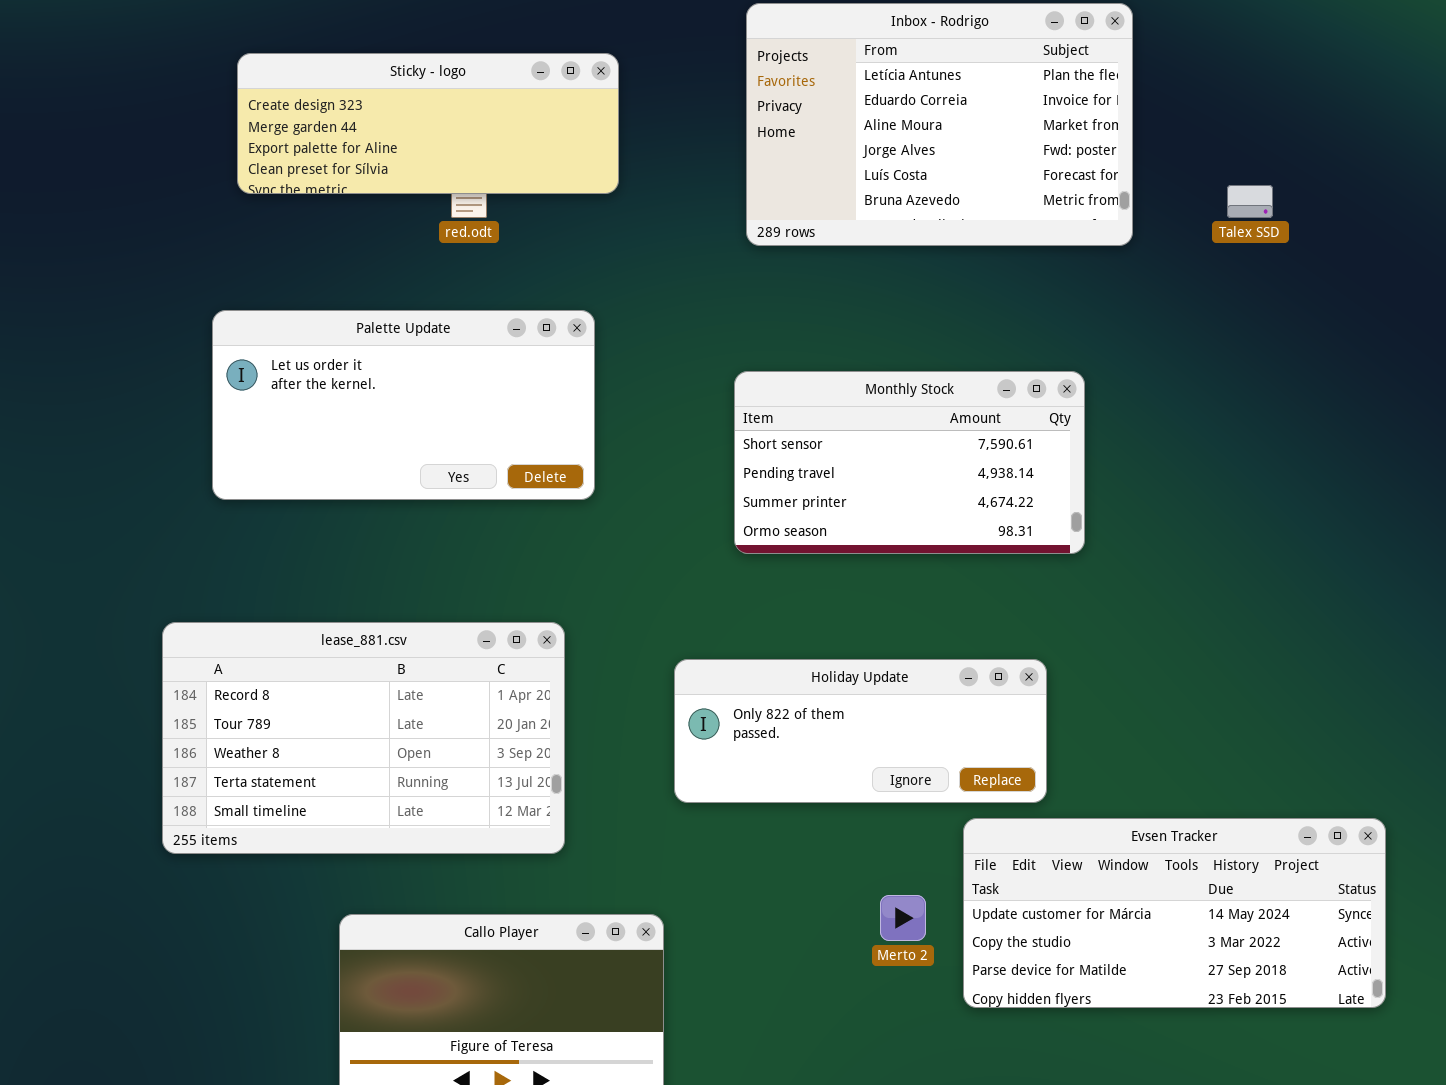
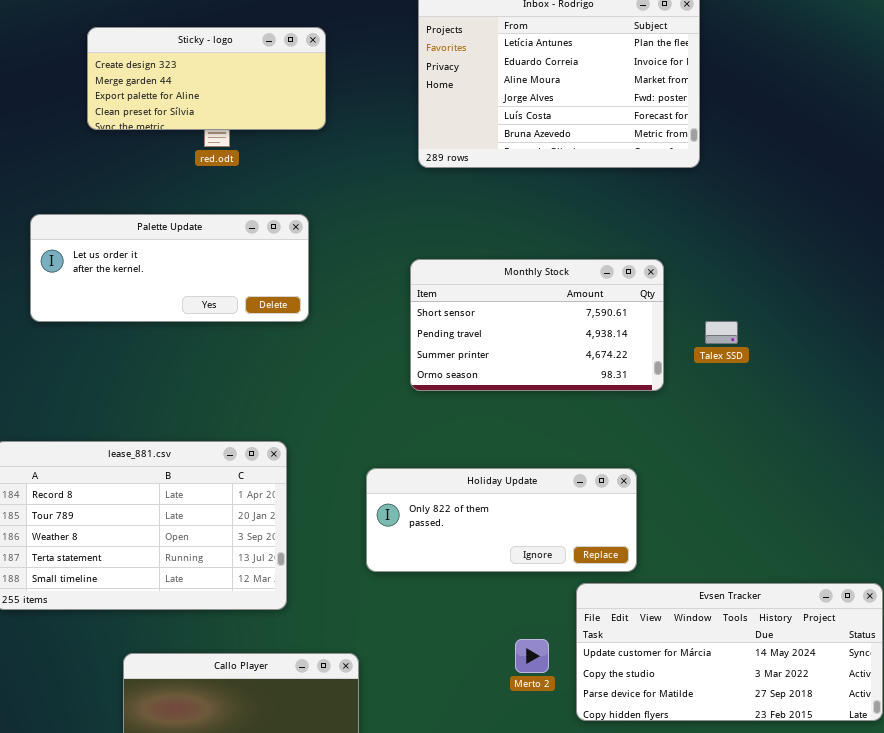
Sticky - logo: [237,53,619,194] -> [87,27,326,130], resized
Talex SSD: [1227,185,1273,218] -> [705,321,738,344], moved
Palette Update: [212,310,595,500] -> [30,214,309,322], resized

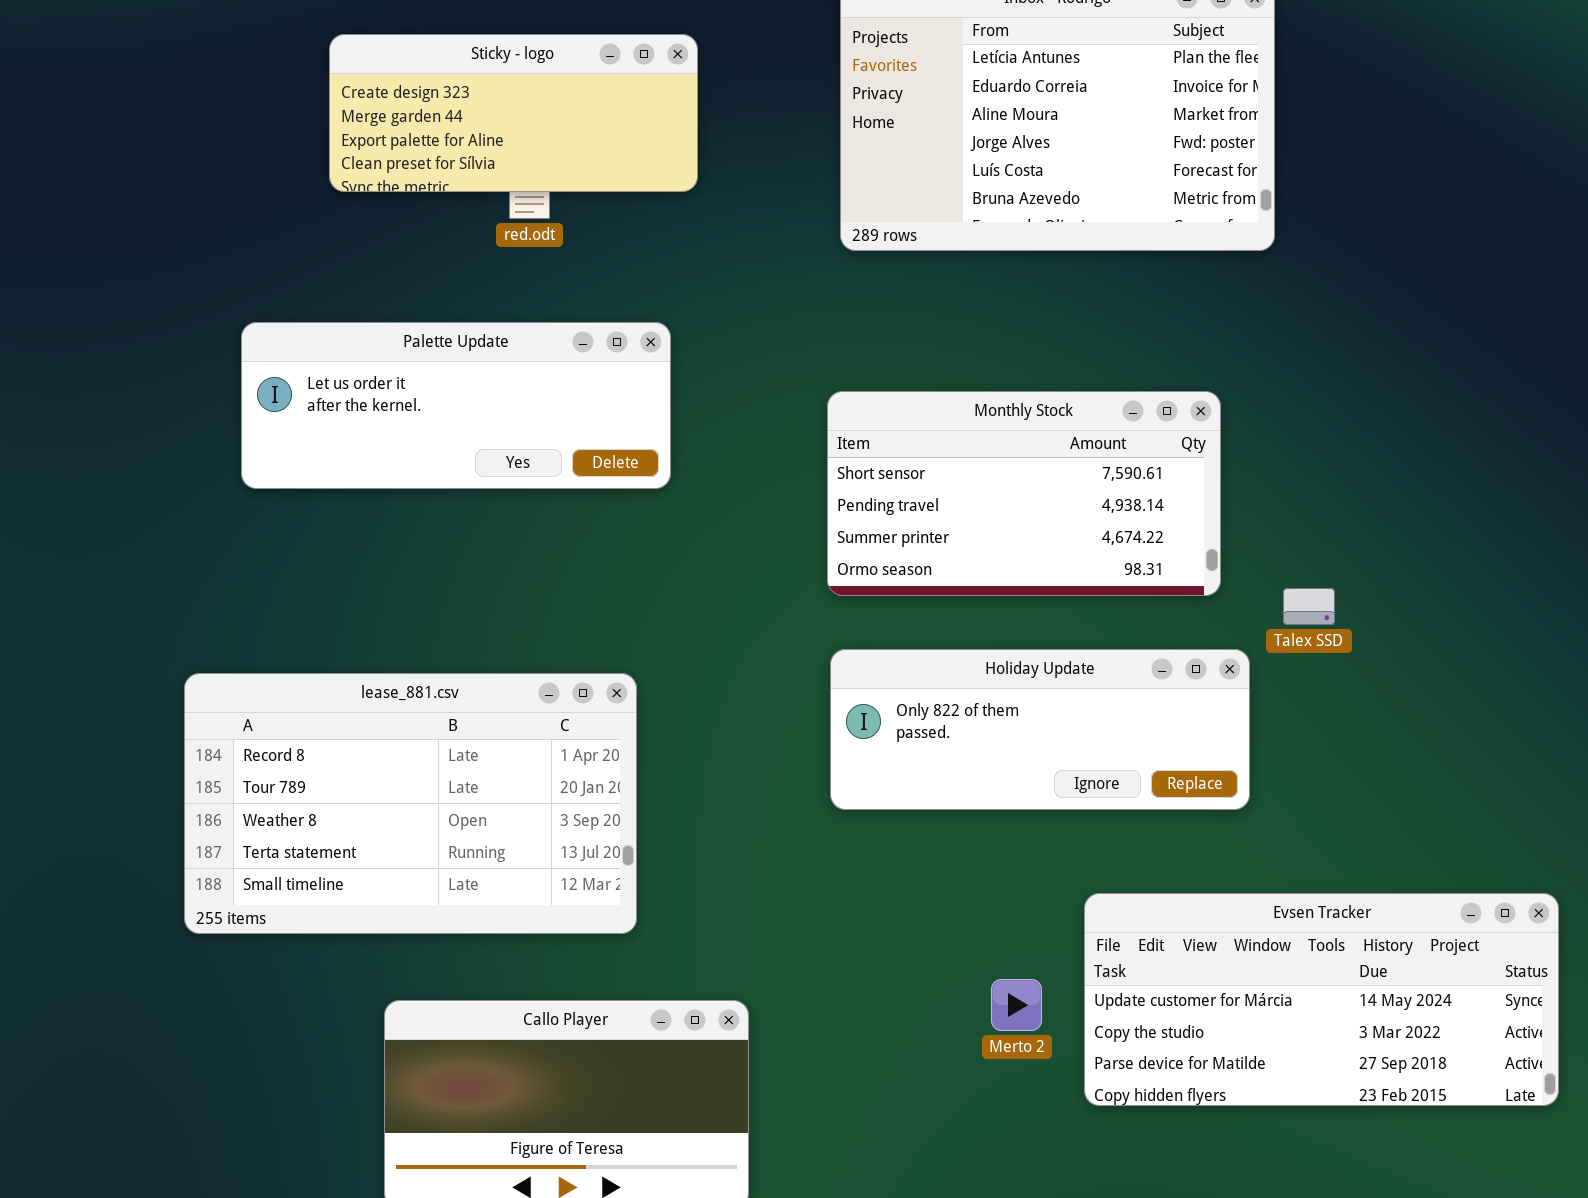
Talex SSD: [705,321,738,344] -> [1283,588,1335,625], moved
Holiday Update: [366,468,637,572] -> [830,649,1250,810], moved

